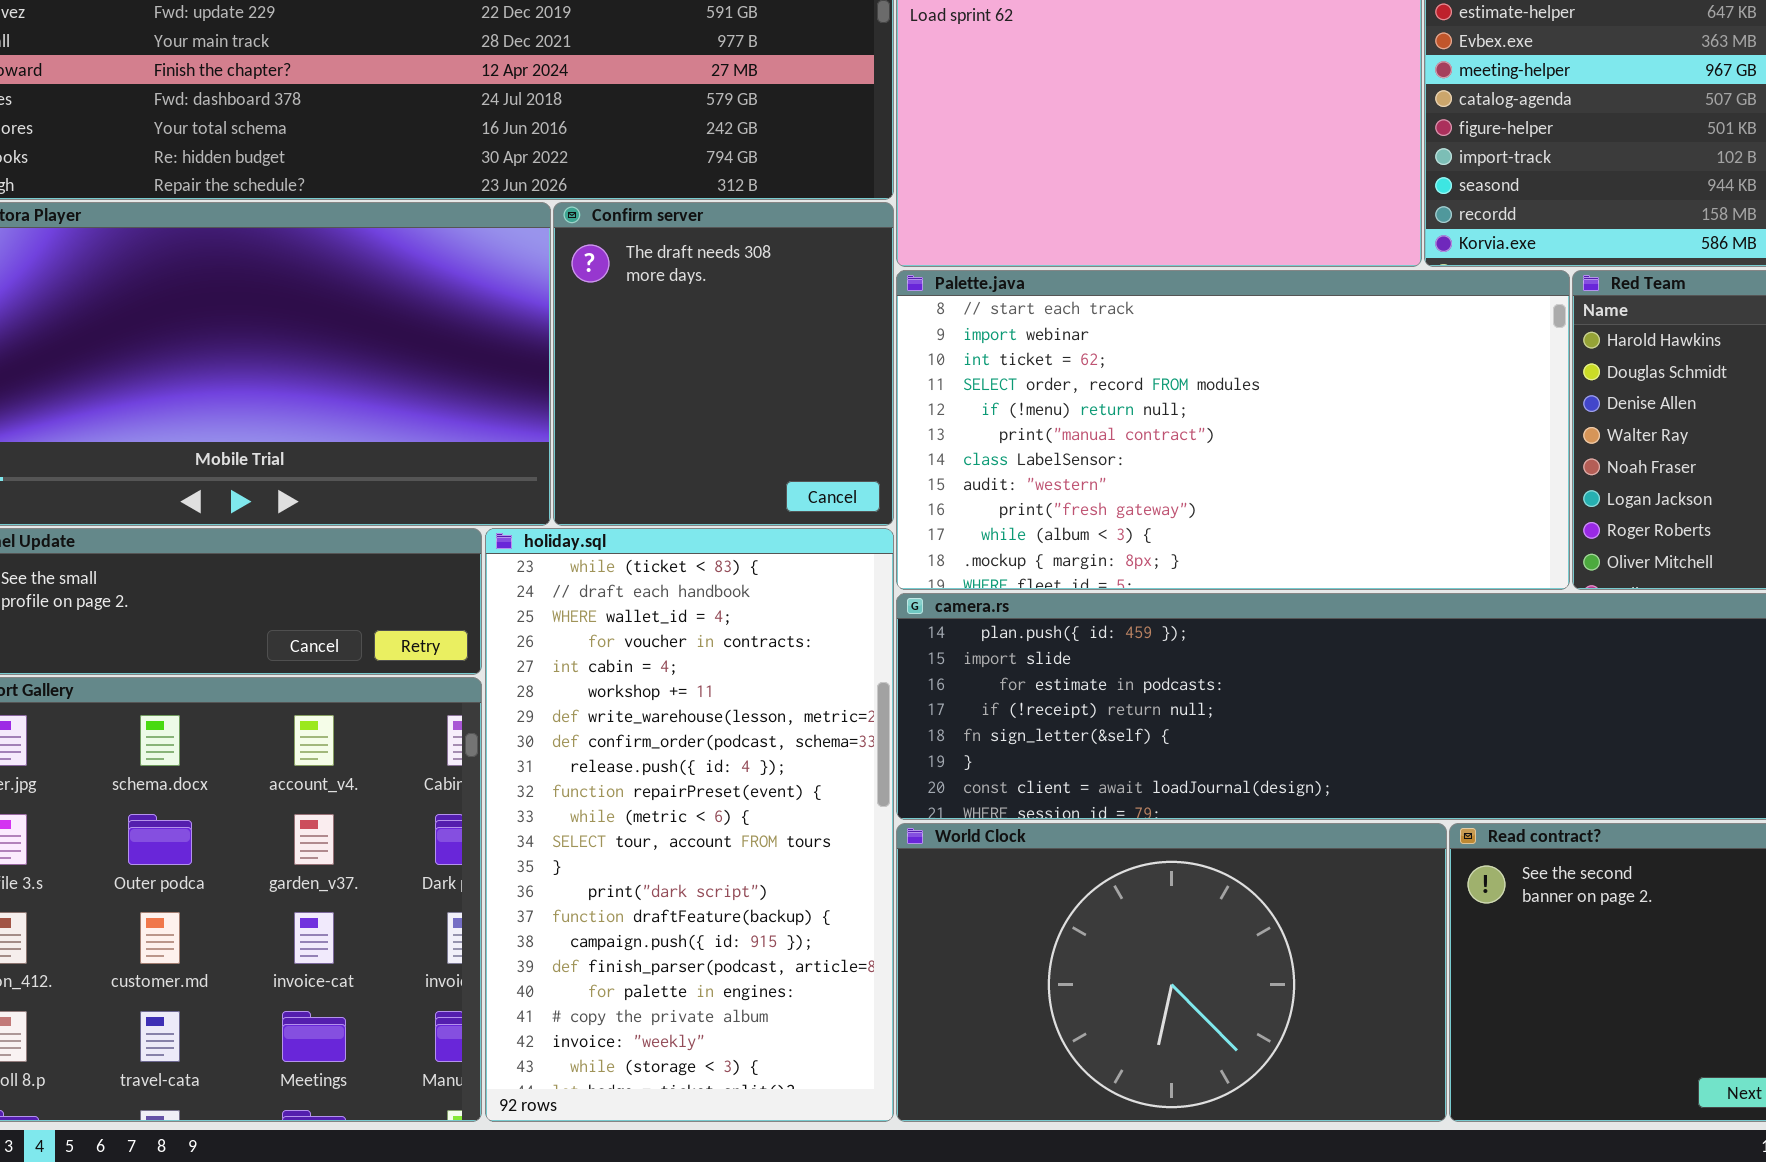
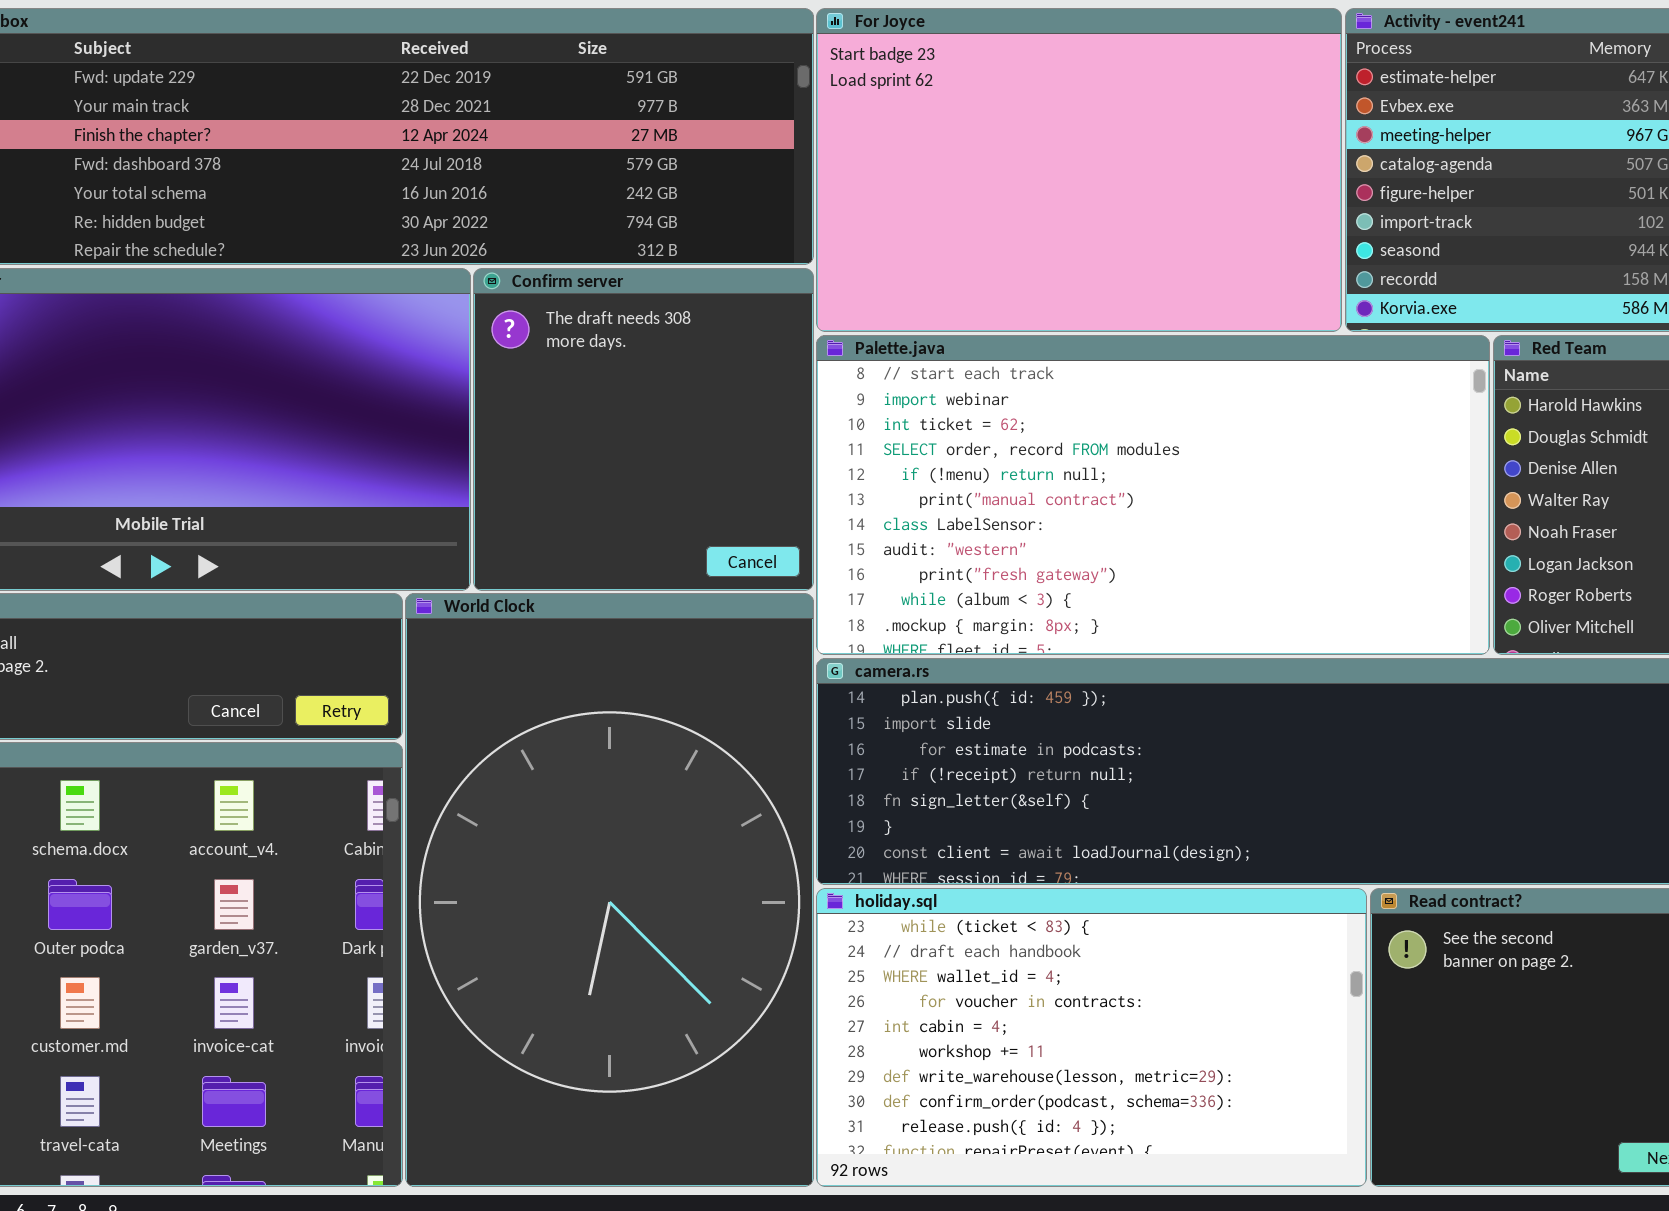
holiday.sql: [485,528,894,1122] -> [816,888,1367,1187], moved, resized
World Clock: [896,823,1447,1122] -> [405,593,814,1187], moved, resized

